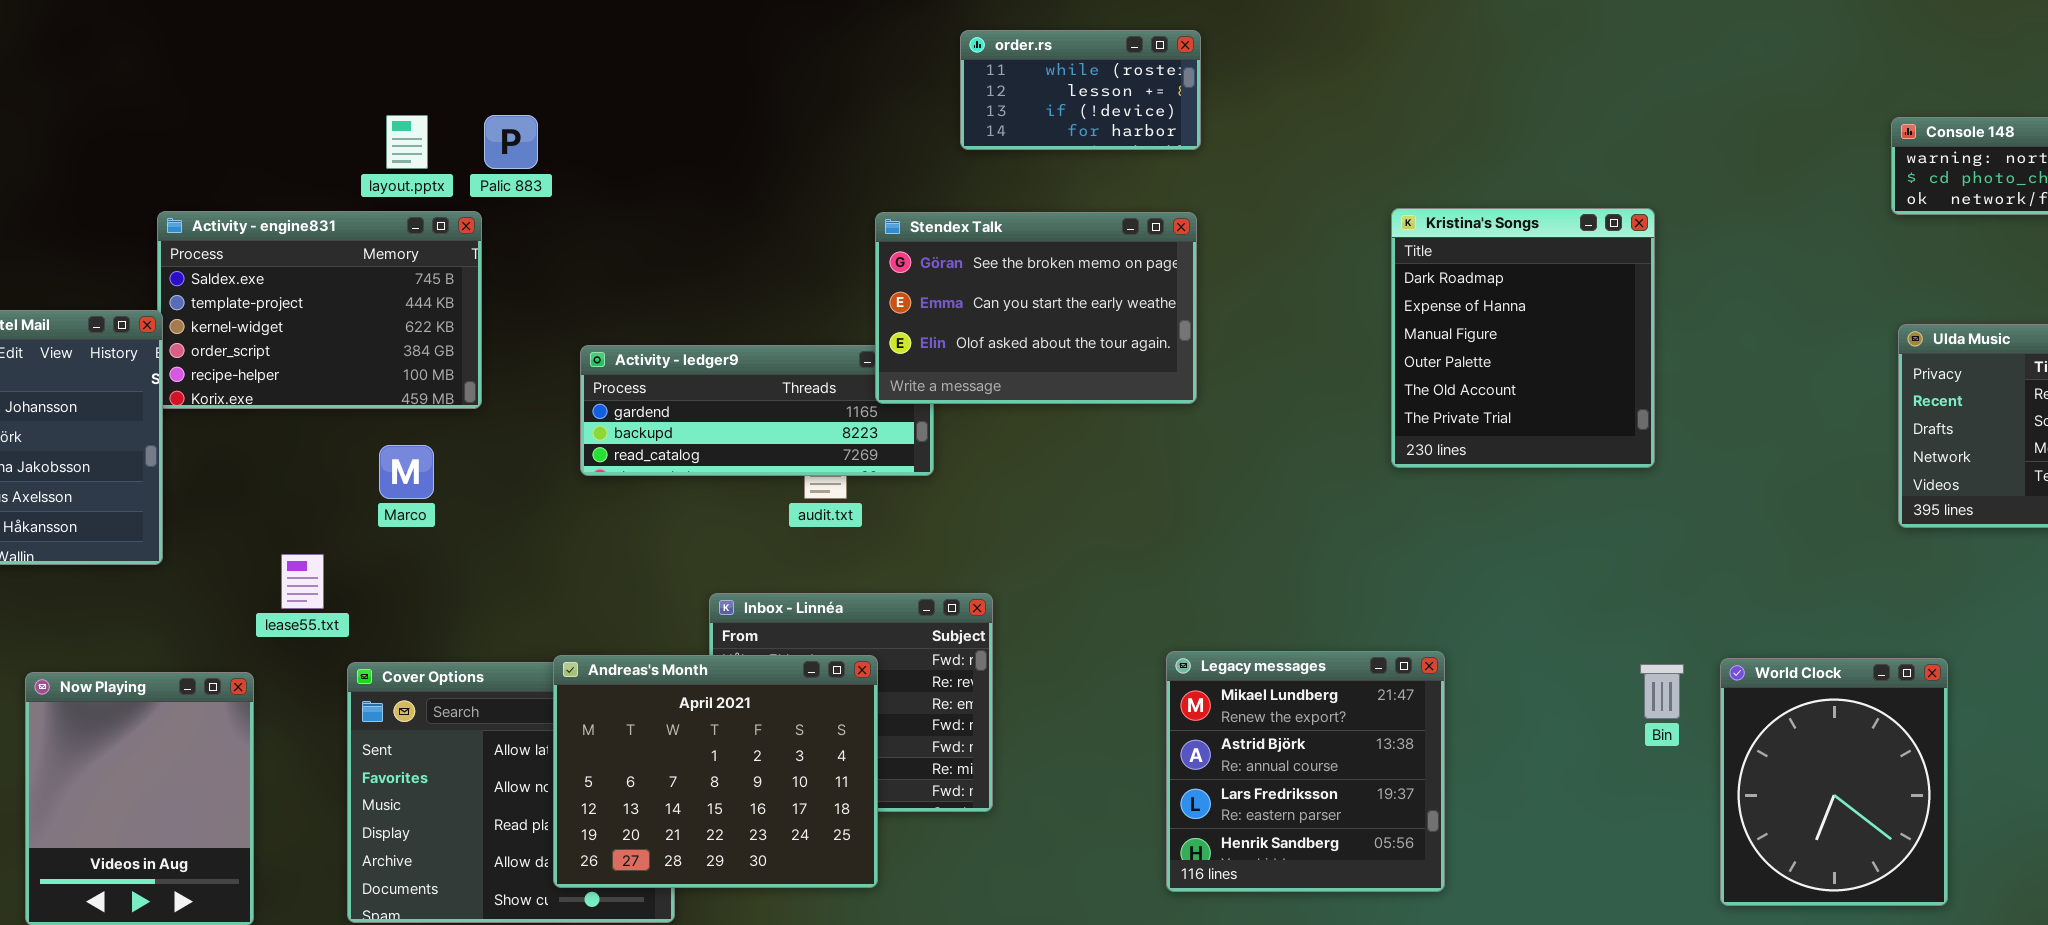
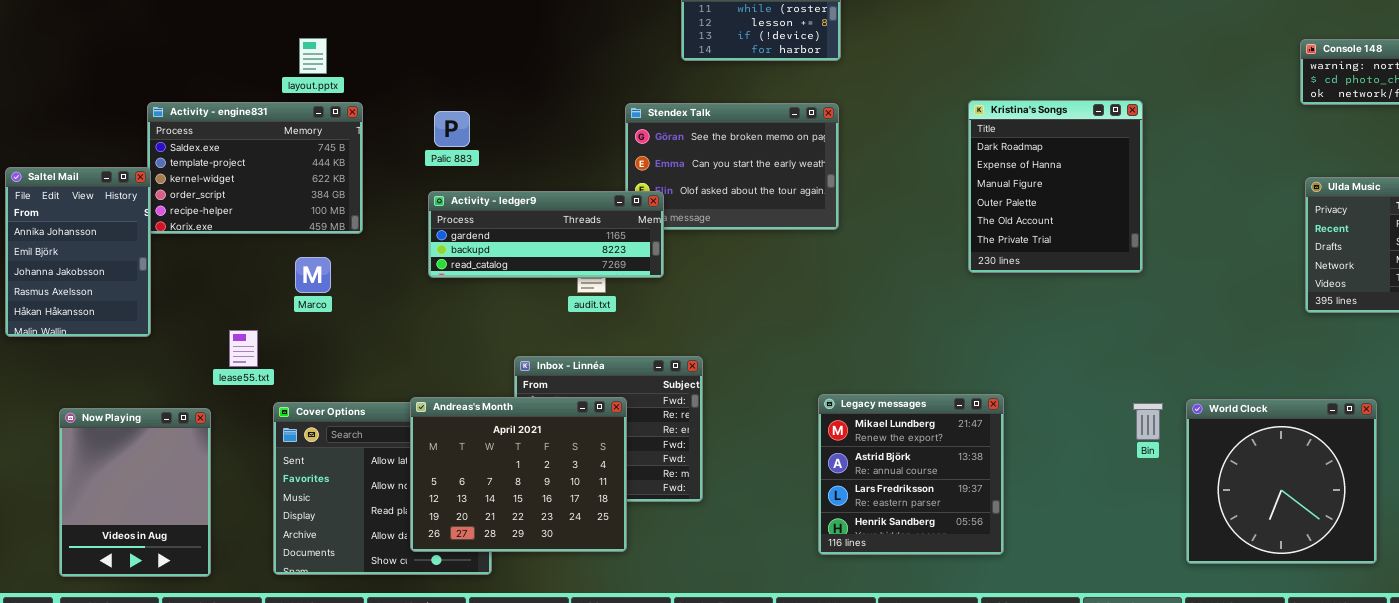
Palic 883: [484,115,538,169] -> [434,111,470,147], moved
Activity - ledger9: [580,345,934,476] -> [428,191,664,278], raised
World Clock: [1720,658,1948,906] -> [1186,399,1377,564], resized

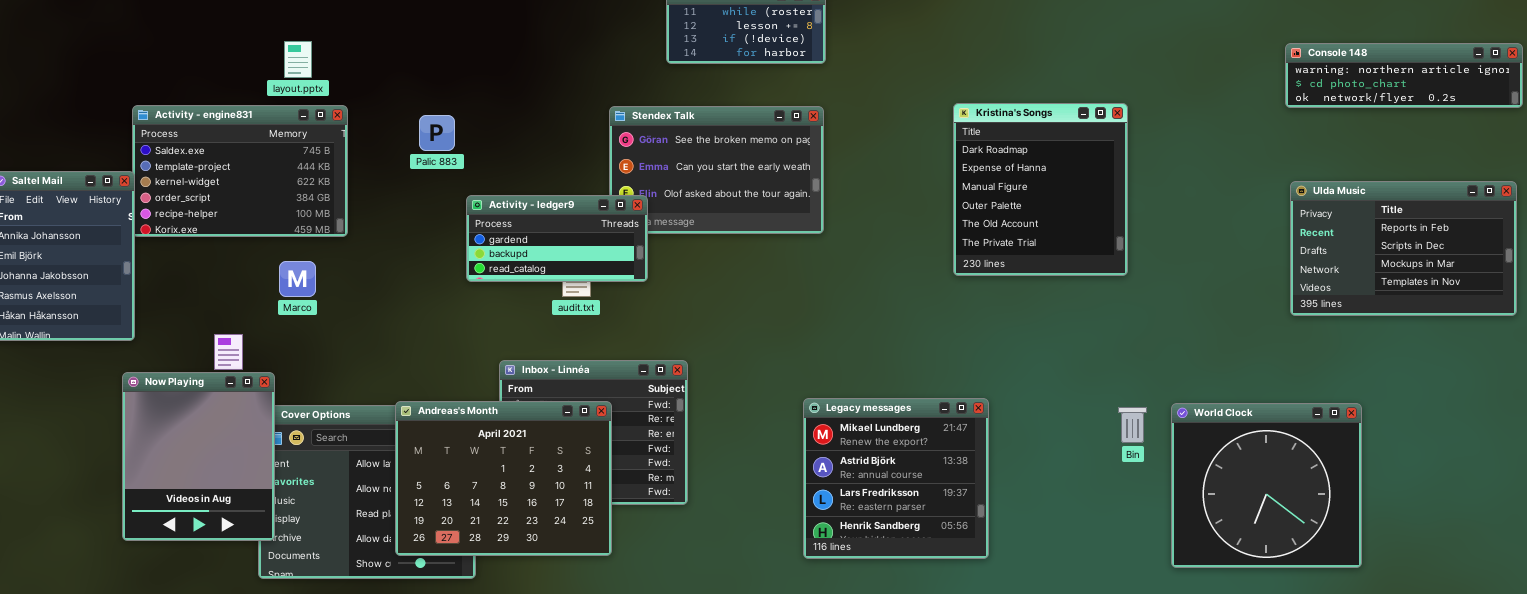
Activity - ledger9: [428,191,664,278] -> [466,195,648,282], resized
Now Playing: [59,408,211,577] -> [122,372,275,541], moved

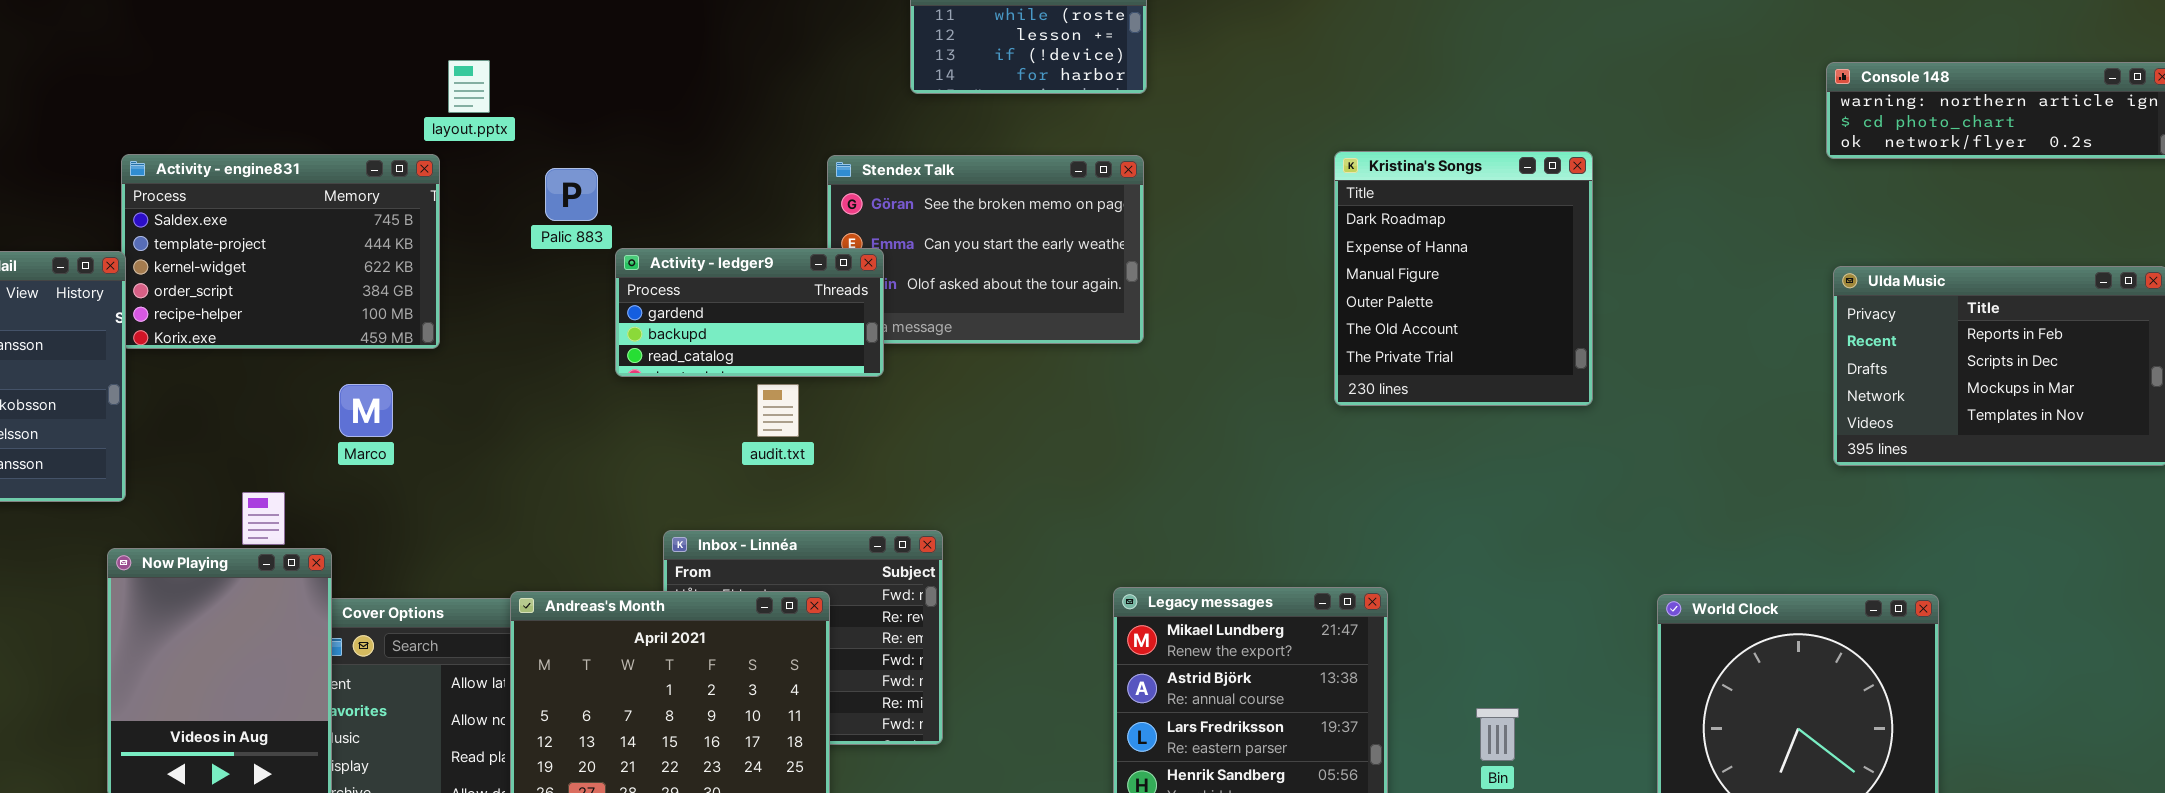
layout.pptx: [284,41,312,78] -> [448,60,490,113], moved
Activity - ledger9: [466,195,648,282] -> [615,248,884,377], moved
Bin: [1118,407,1147,443] -> [1476,708,1519,761], moved

